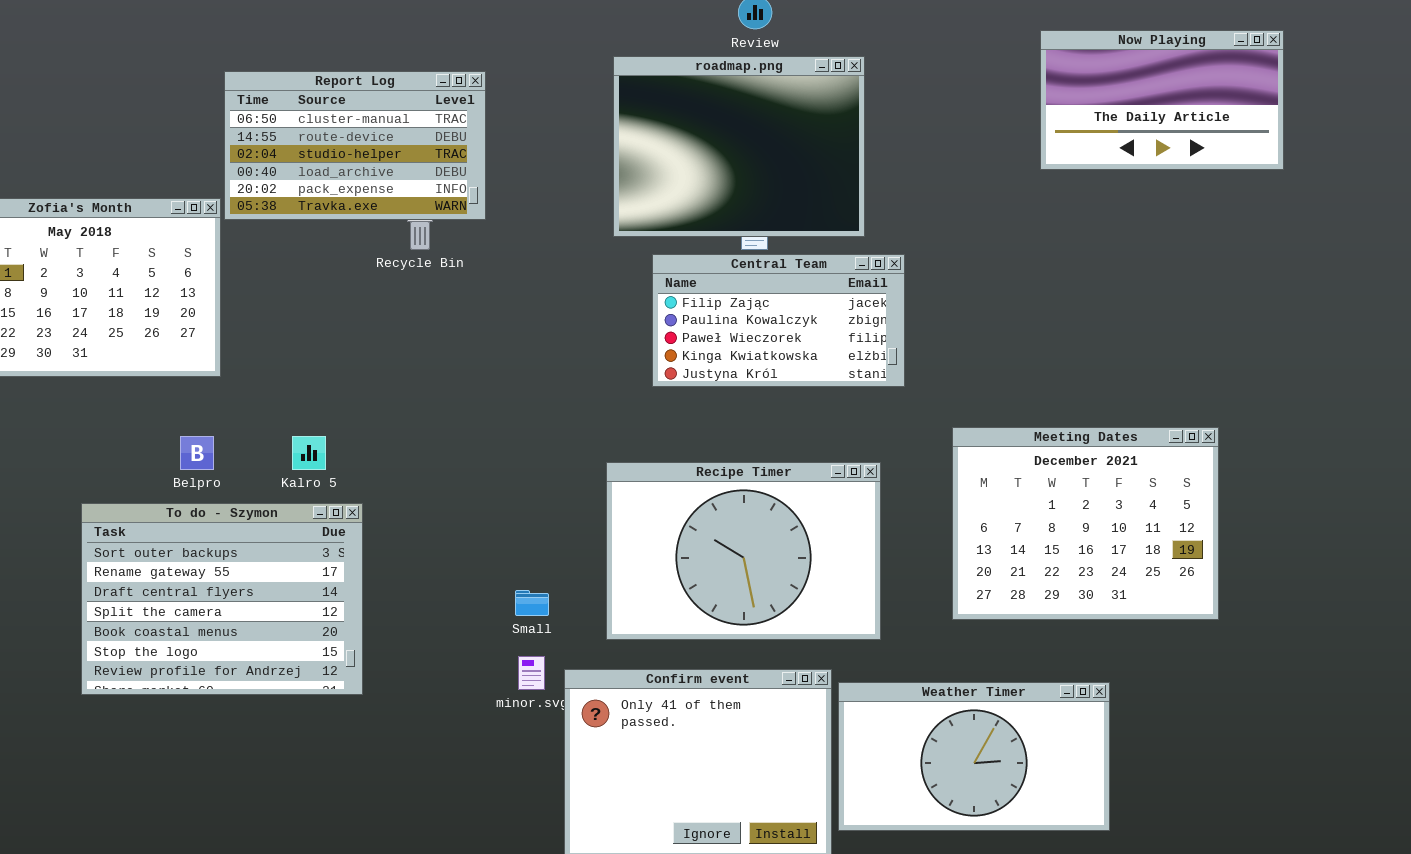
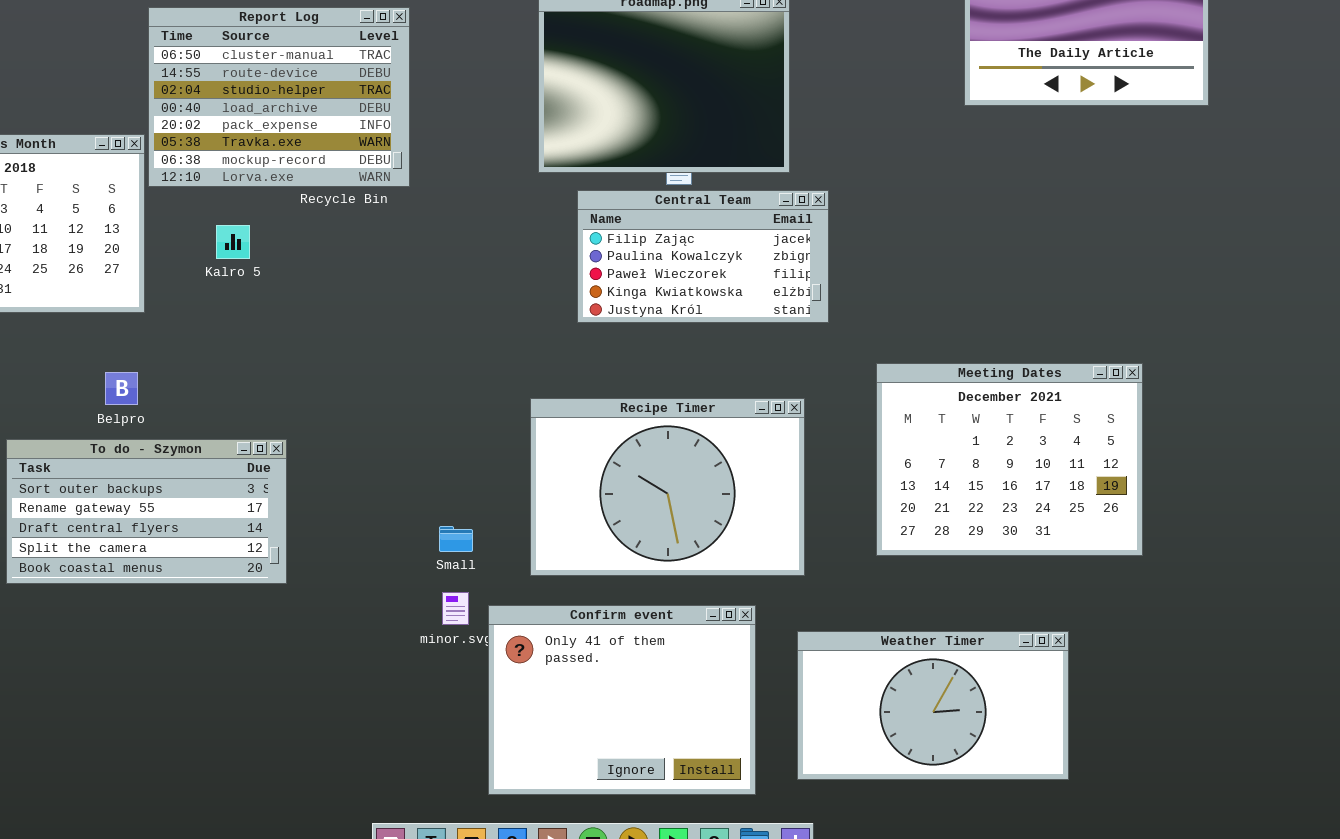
Report Log: [224,71,486,220] -> [148,7,410,187], resized
Kalro 5: [292,436,326,470] -> [216,225,250,259], moved
To do - Szymon: [81,503,363,695] -> [6,439,287,584], resized
Weather Timer: [838,682,1110,831] -> [797,631,1069,780], moved

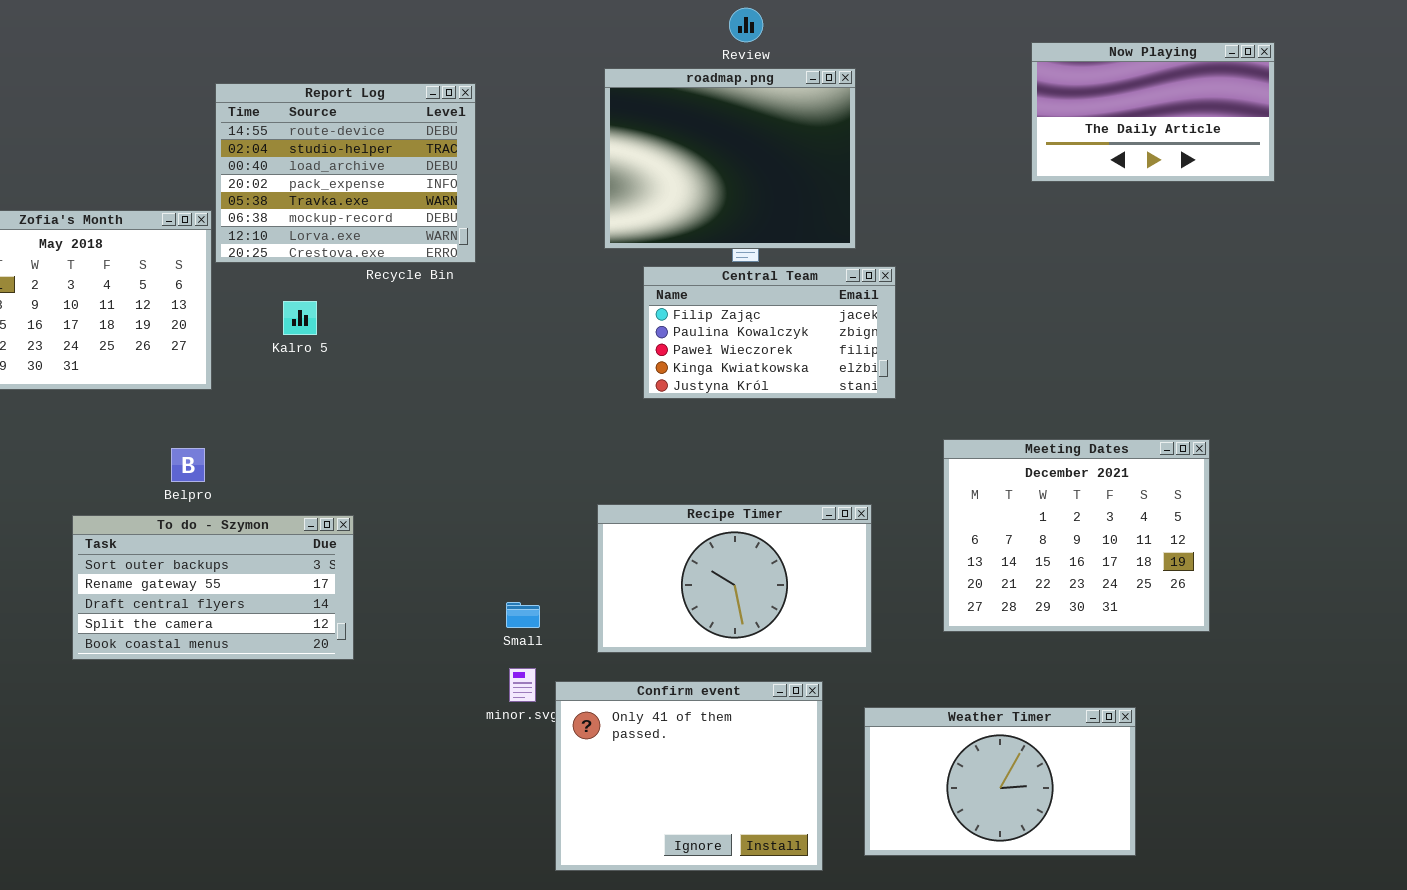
Report Log: [148,7,410,187] -> [215,83,476,263], scrolled down 1 row
Recipe Timer: [530,398,805,576] -> [597,504,872,653], resized

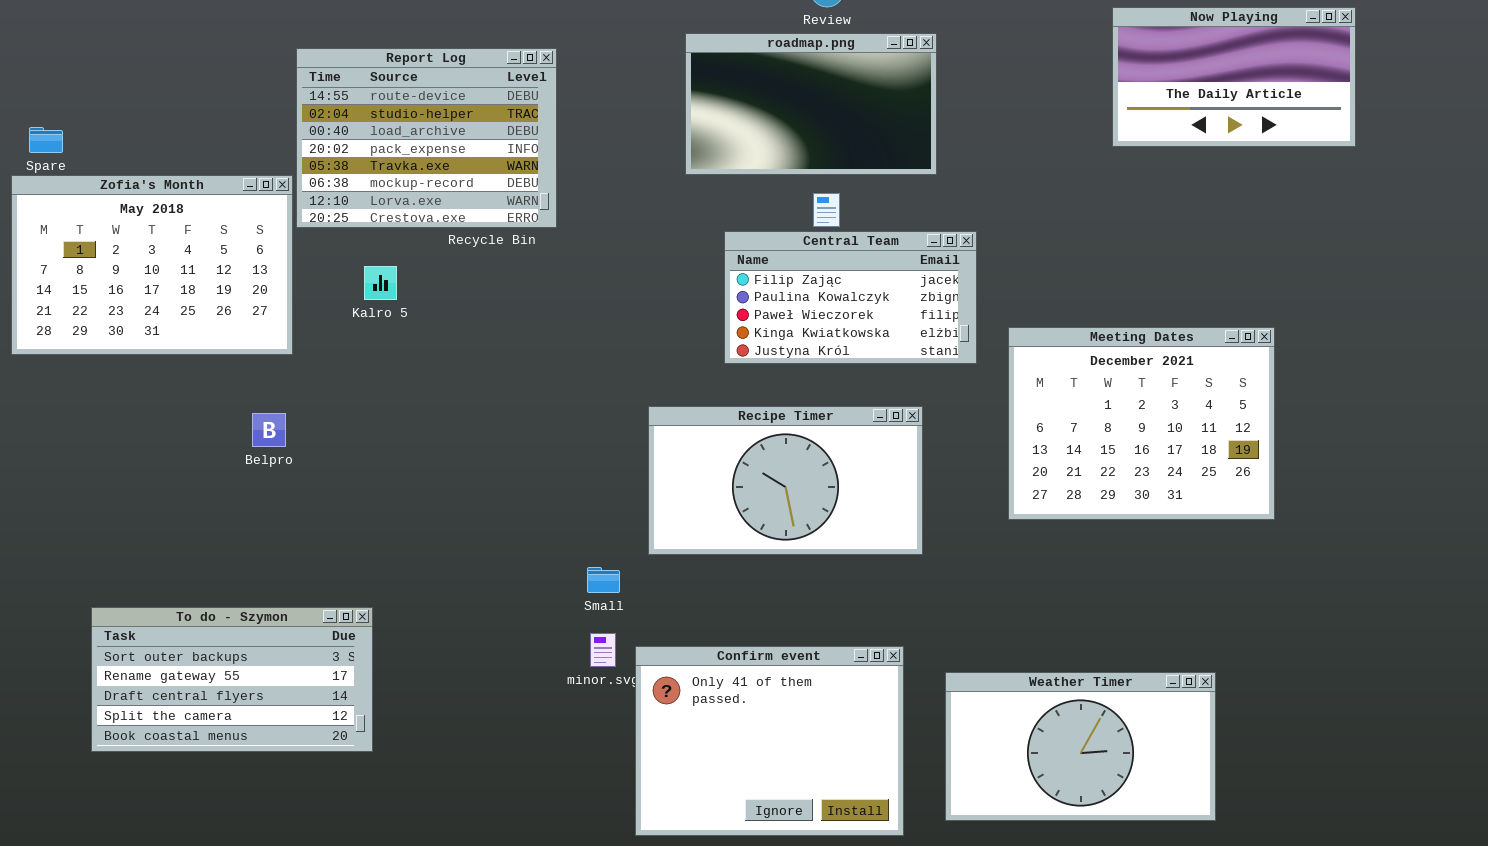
roadmap.png: [604,68,856,249] -> [685,33,937,175], resized
Meeting Dates: [943,439,1210,632] -> [1008,327,1275,520], moved
Recipe Timer: [597,504,872,653] -> [648,406,923,555], moved
To do - Szymon: [72,515,354,660] -> [91,607,373,752], moved

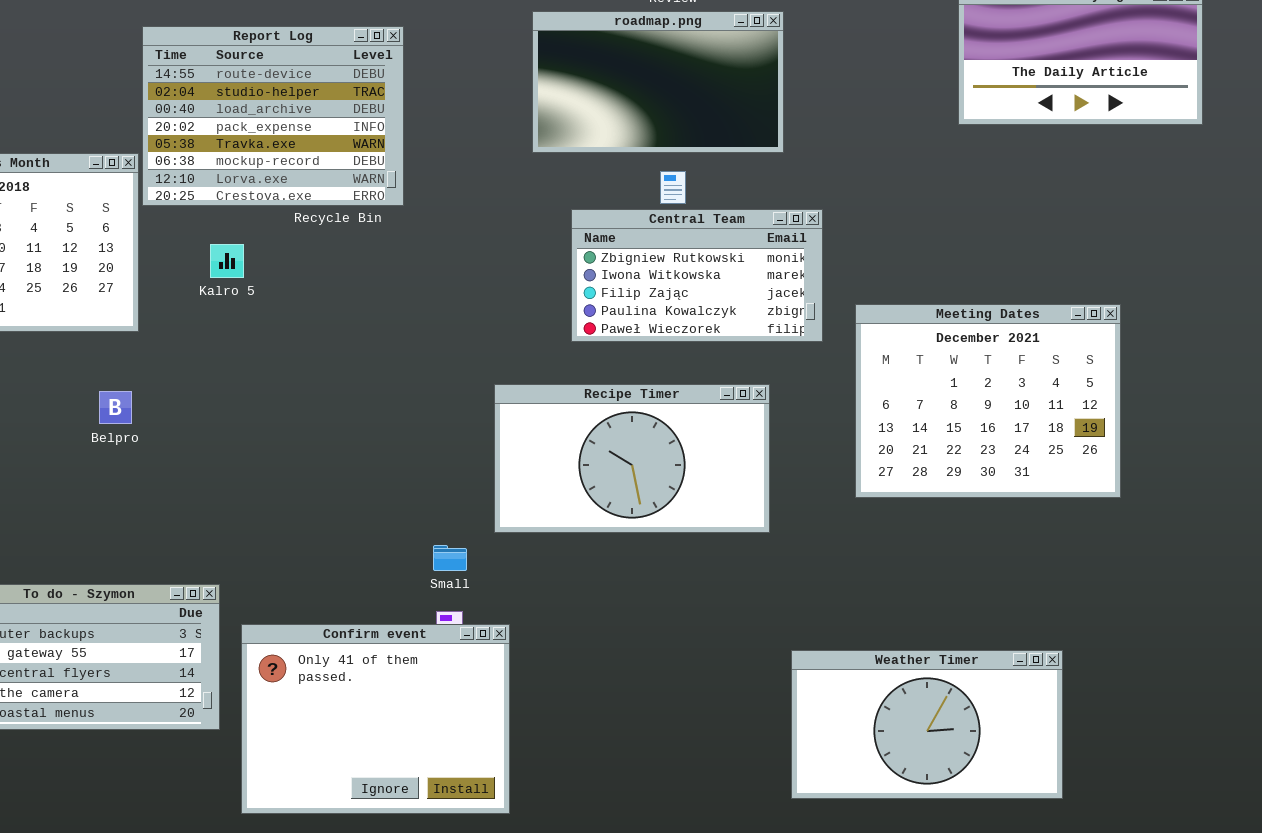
Central Team: [724,231,977,364] -> [571,209,823,342], scrolled up 2 rows
Confirm event: [635,646,904,836] -> [241,624,510,814], moved

